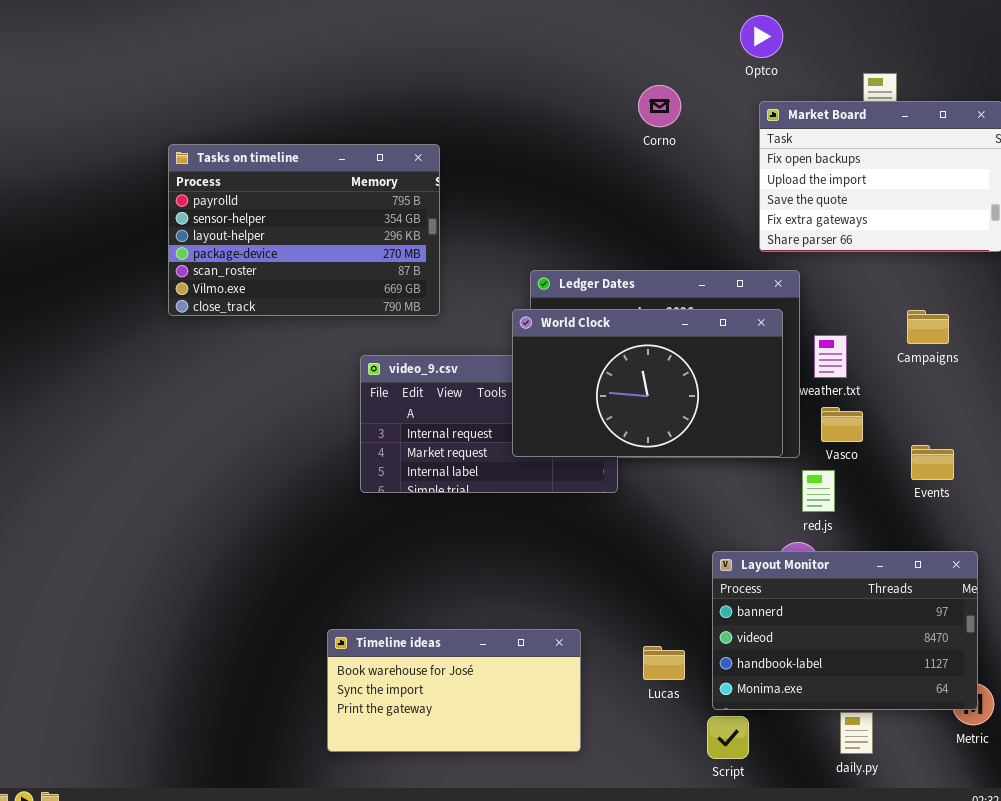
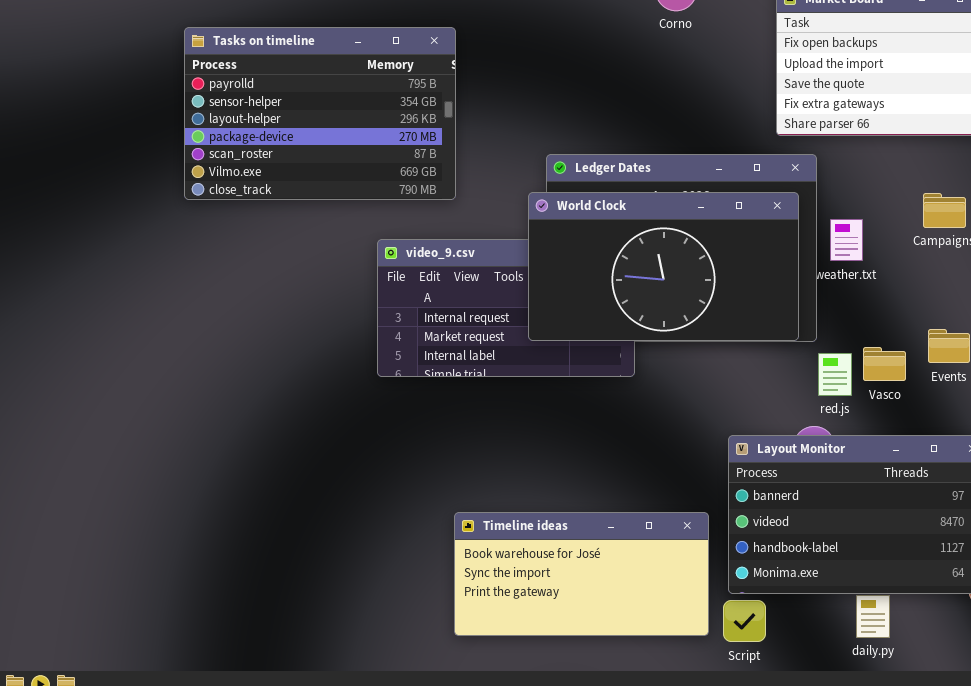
Vasco: [821,407,863,442] -> [863,347,906,381], moved
Timeline ideas: [327,629,581,752] -> [454,512,709,636], moved

